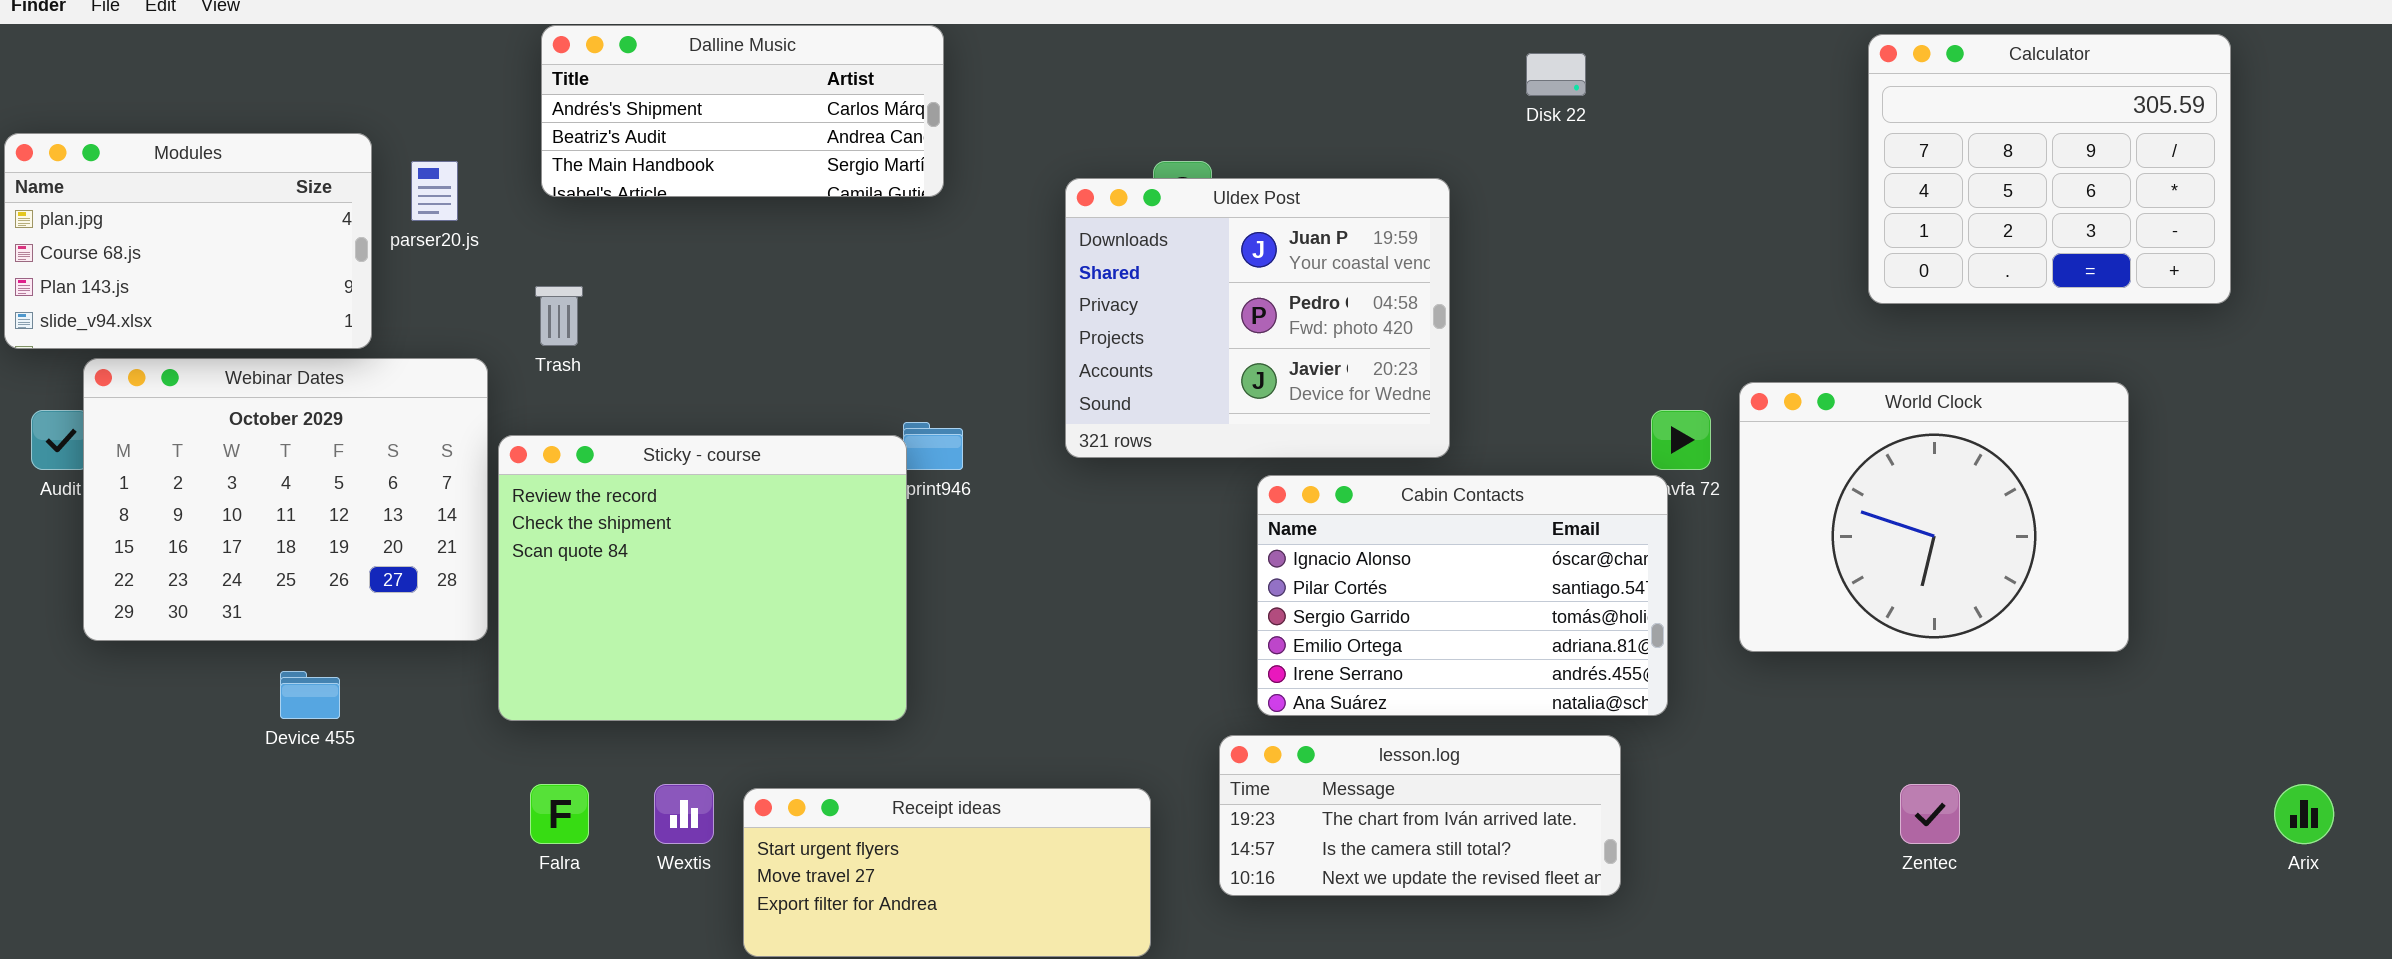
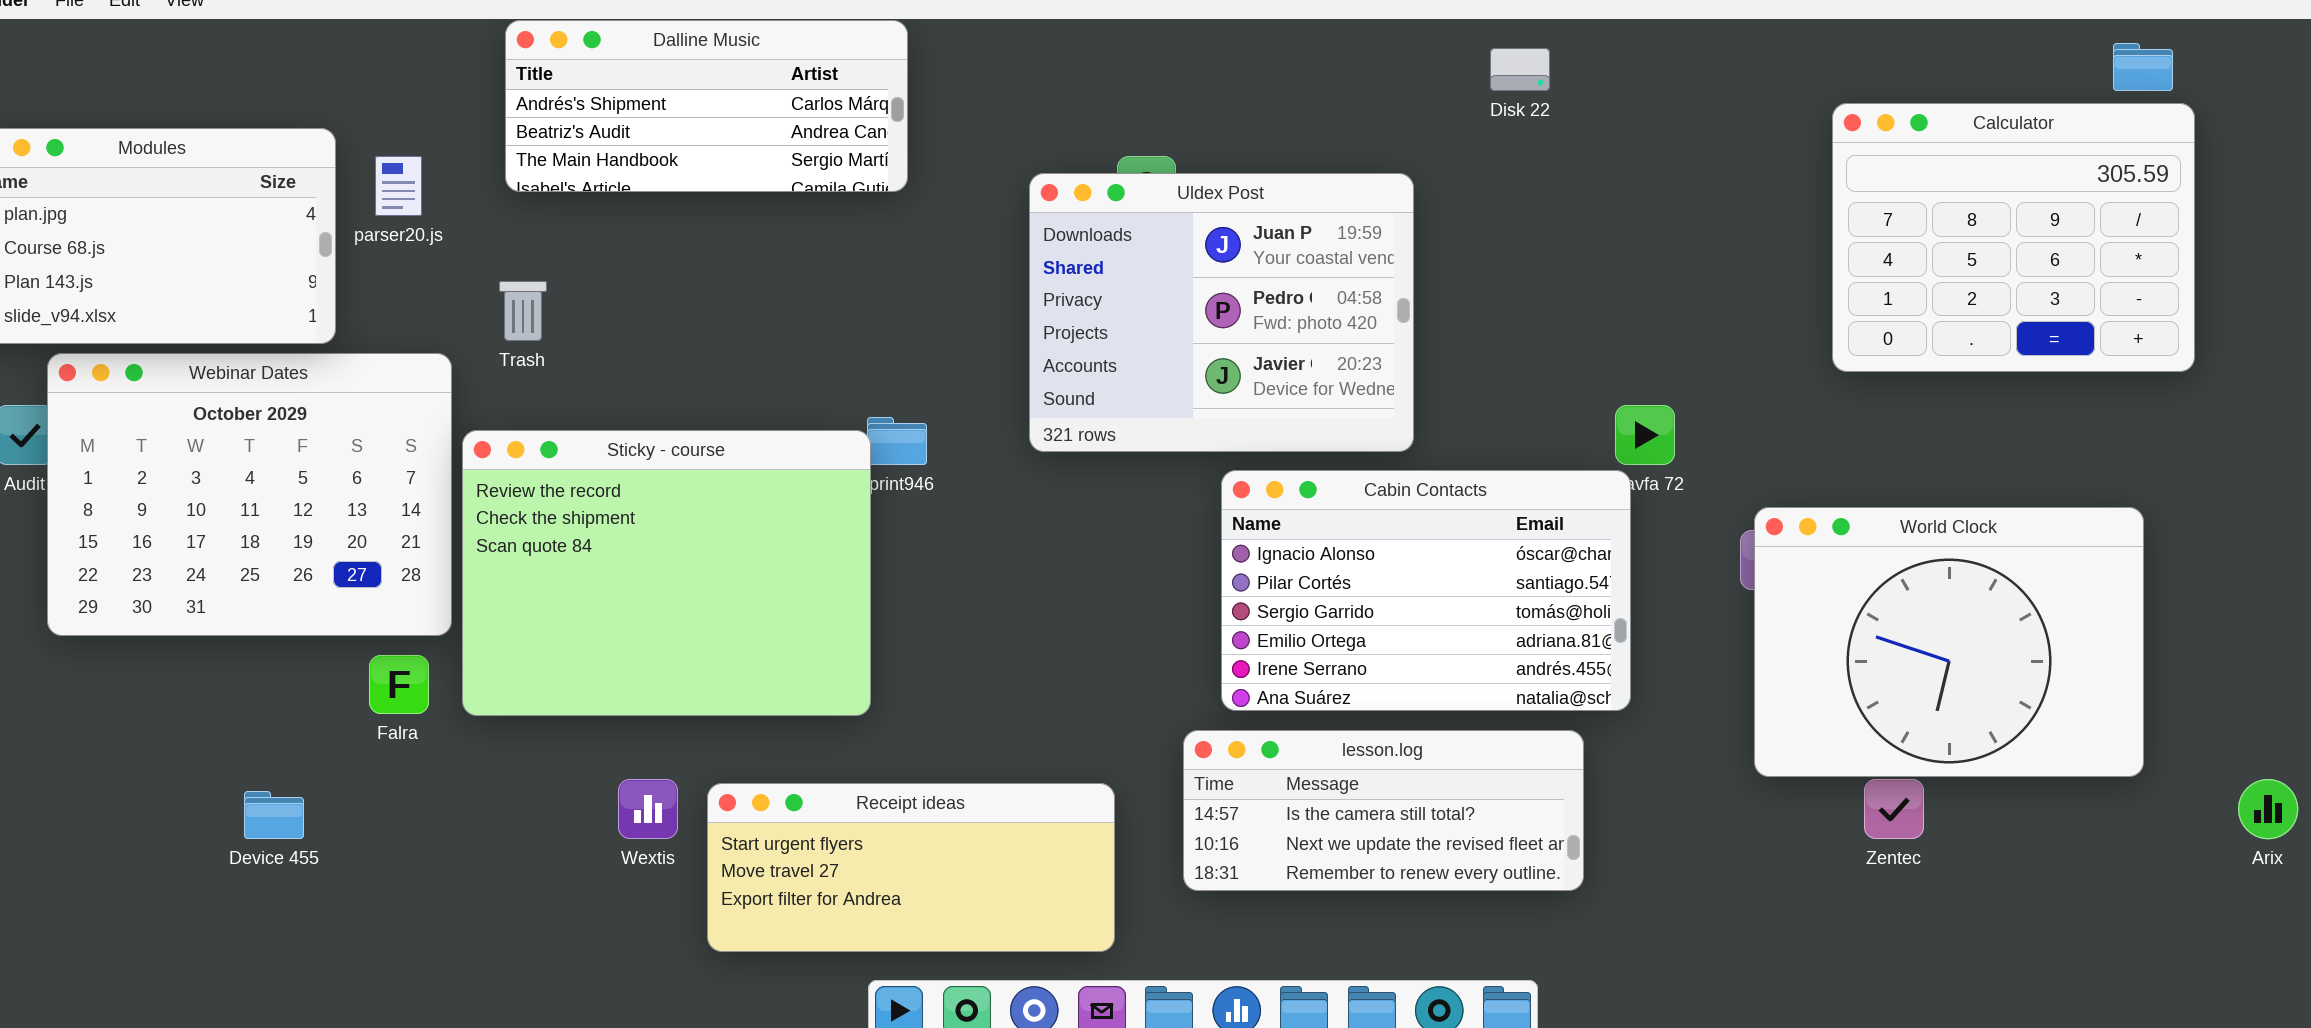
Calculator: [1868,34,2231,304] -> [1832,103,2195,372], moved
World Clock: [1739,382,2129,652] -> [1754,507,2144,777], moved
Device 455: [280,671,340,719] -> [244,791,304,839], moved
lesson.log: [1219,735,1621,896] -> [1183,730,1584,891], scrolled down 1 row
Falra: [530,784,589,844] -> [369,655,429,714], moved

